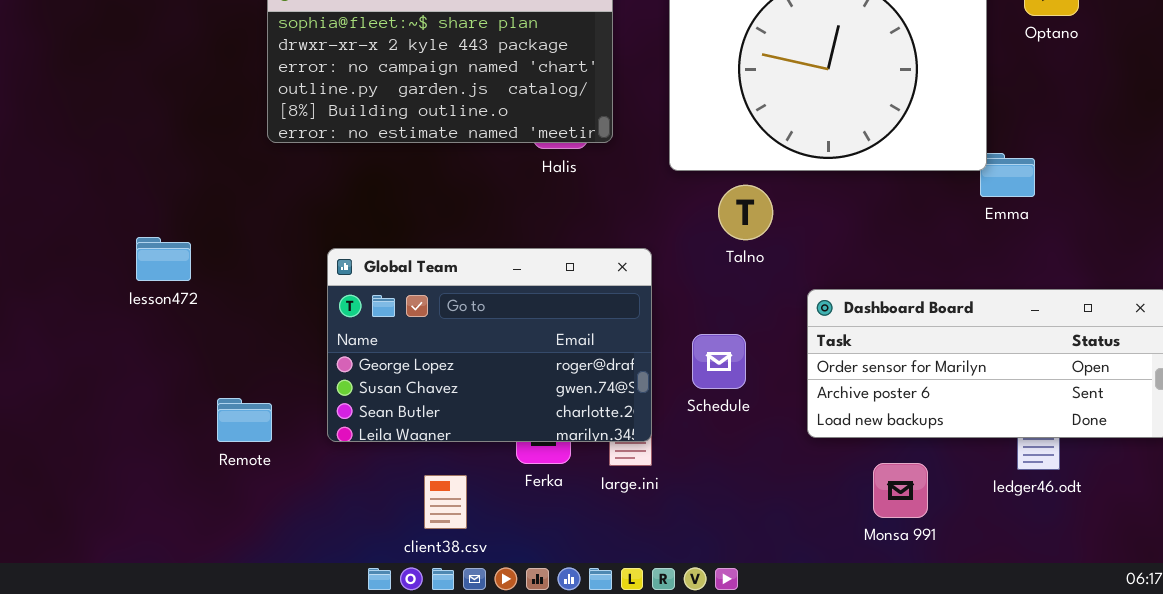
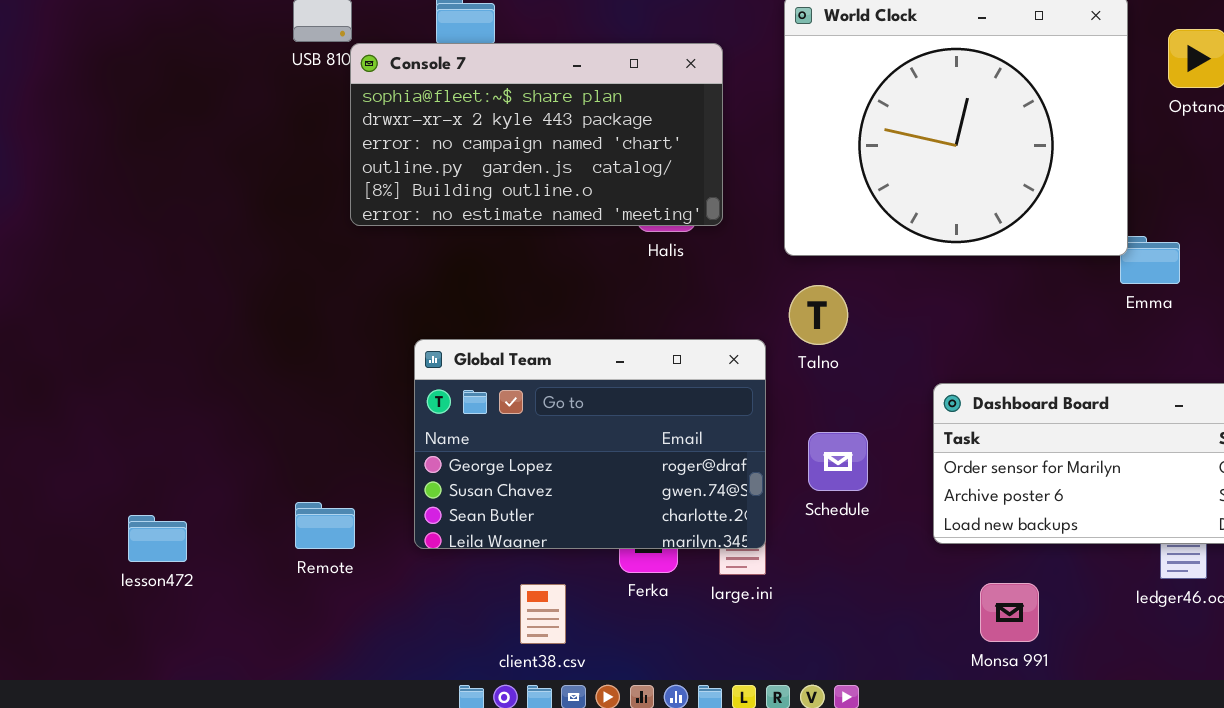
Talno: [718,185,773,240] -> [789,285,848,345], moved
lesson472: [136,237,191,281] -> [128,515,187,562], moved
Monsa 991: [873,463,928,518] -> [980,583,1039,642], moved

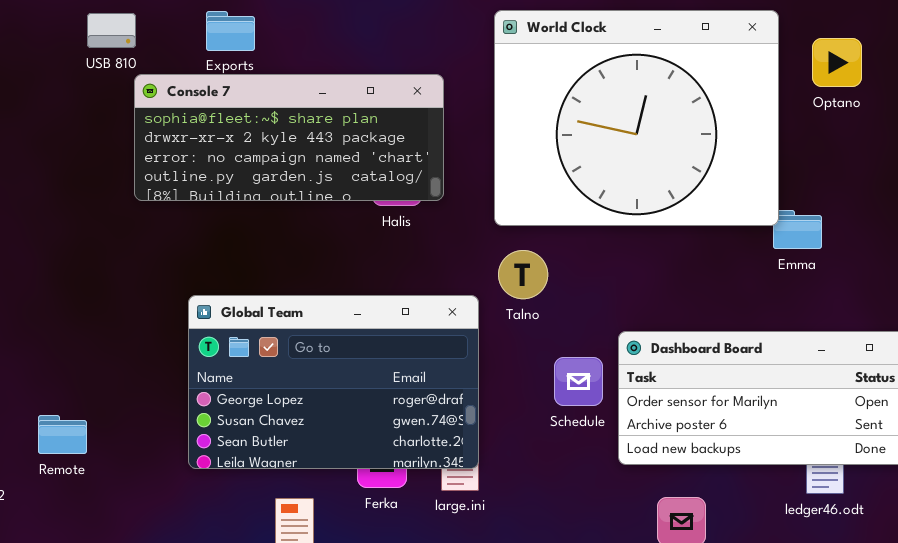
Console 7: [350,43,723,226] -> [134,74,444,201], resized
Schedule: [808,432,868,491] -> [554,357,603,406], moved
Remote: [295,502,355,549] -> [38,415,87,454], moved

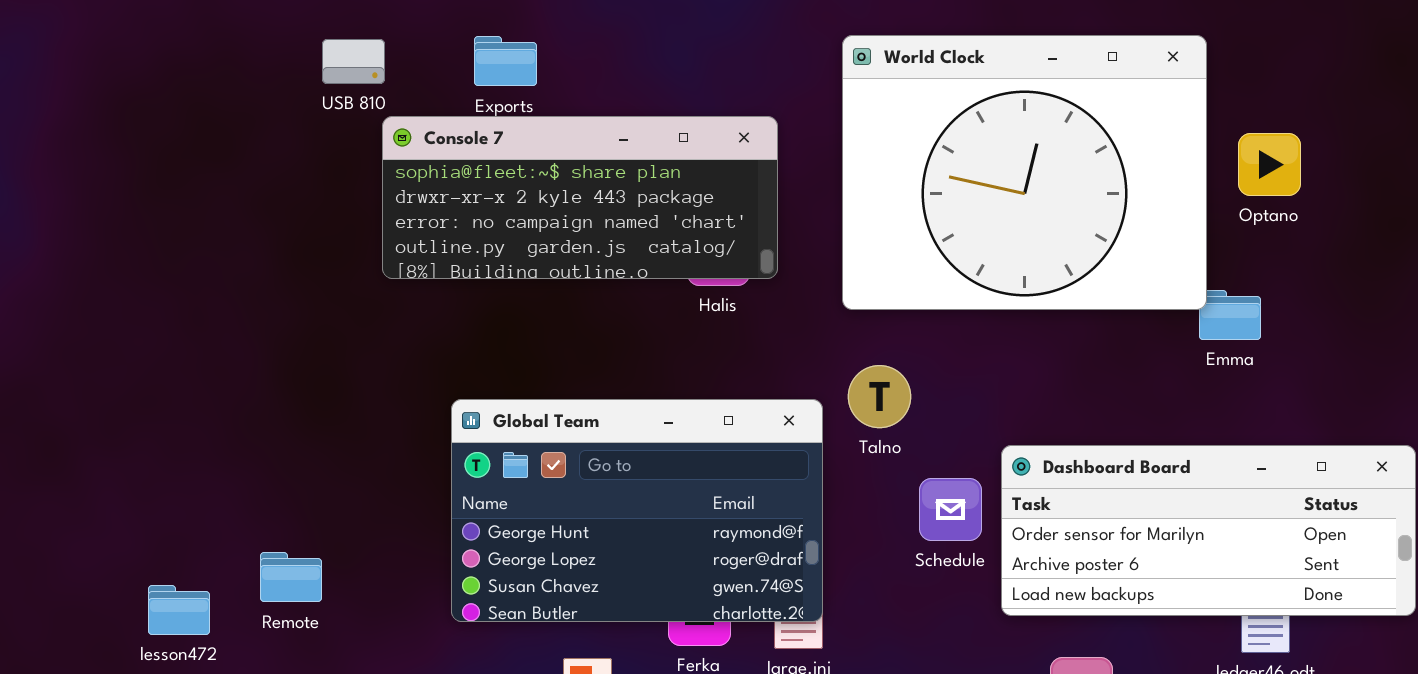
Optano: [812,38,862,87] -> [1238,133,1301,196], moved
Talno: [498,250,548,299] -> [848,365,911,428], moved
Global Team: [188,295,479,469] -> [451,399,823,622], scrolled up 1 row

